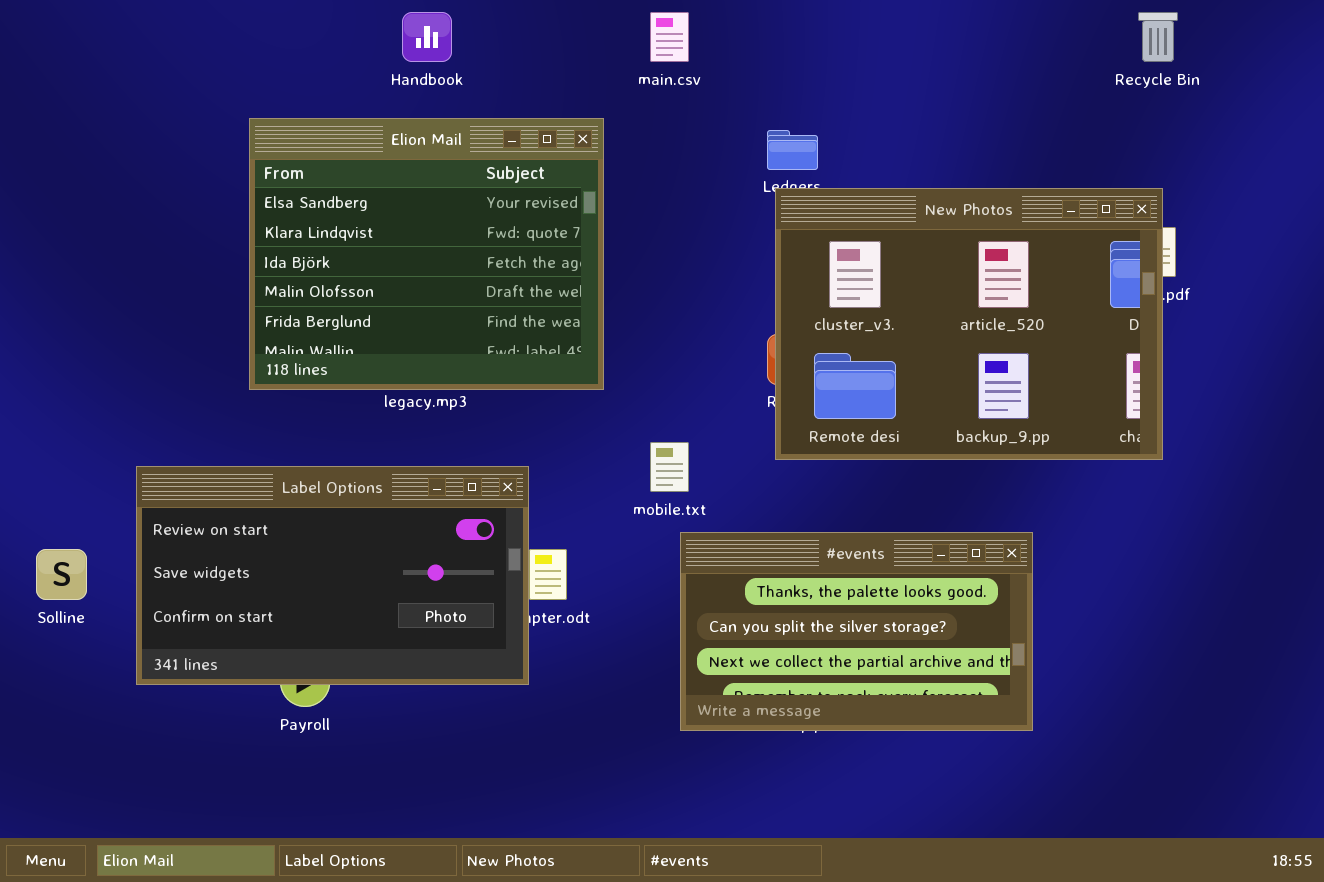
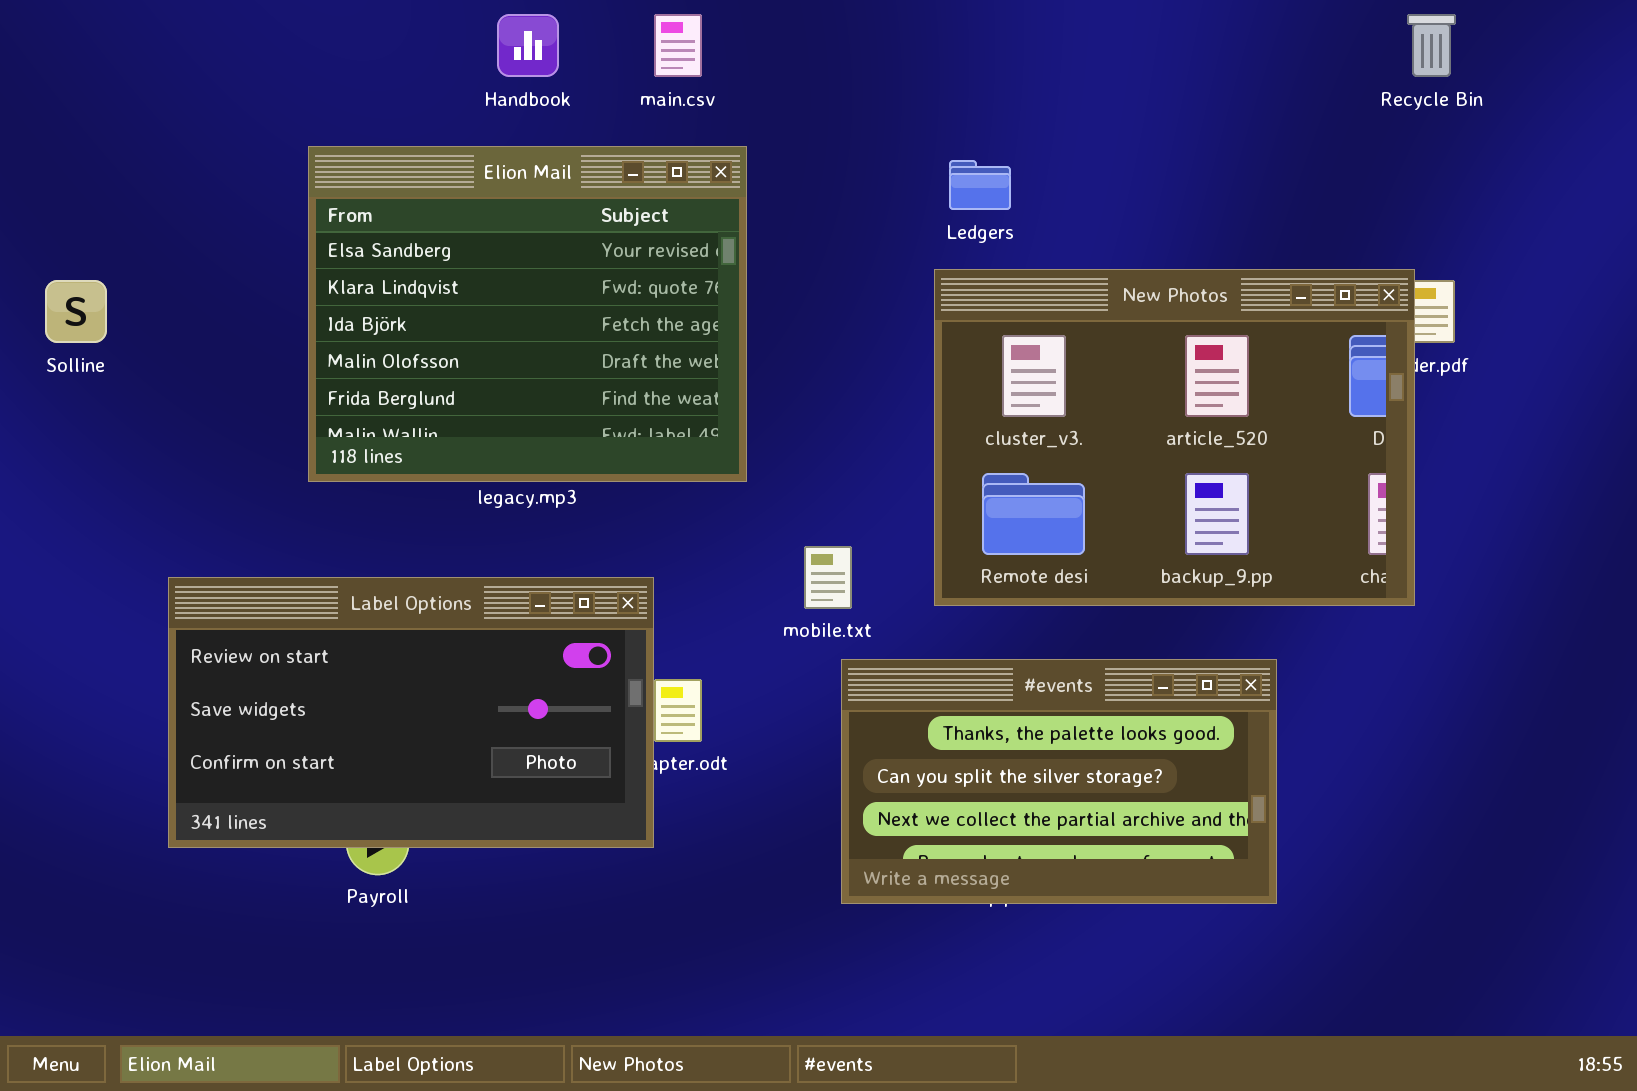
main.csv: [650,12,689,62] -> [654,14,702,77], moved
New Photos: [775,188,1163,460] -> [934,269,1415,606], moved
Solline: [36,549,87,600] -> [45,280,107,343], moved

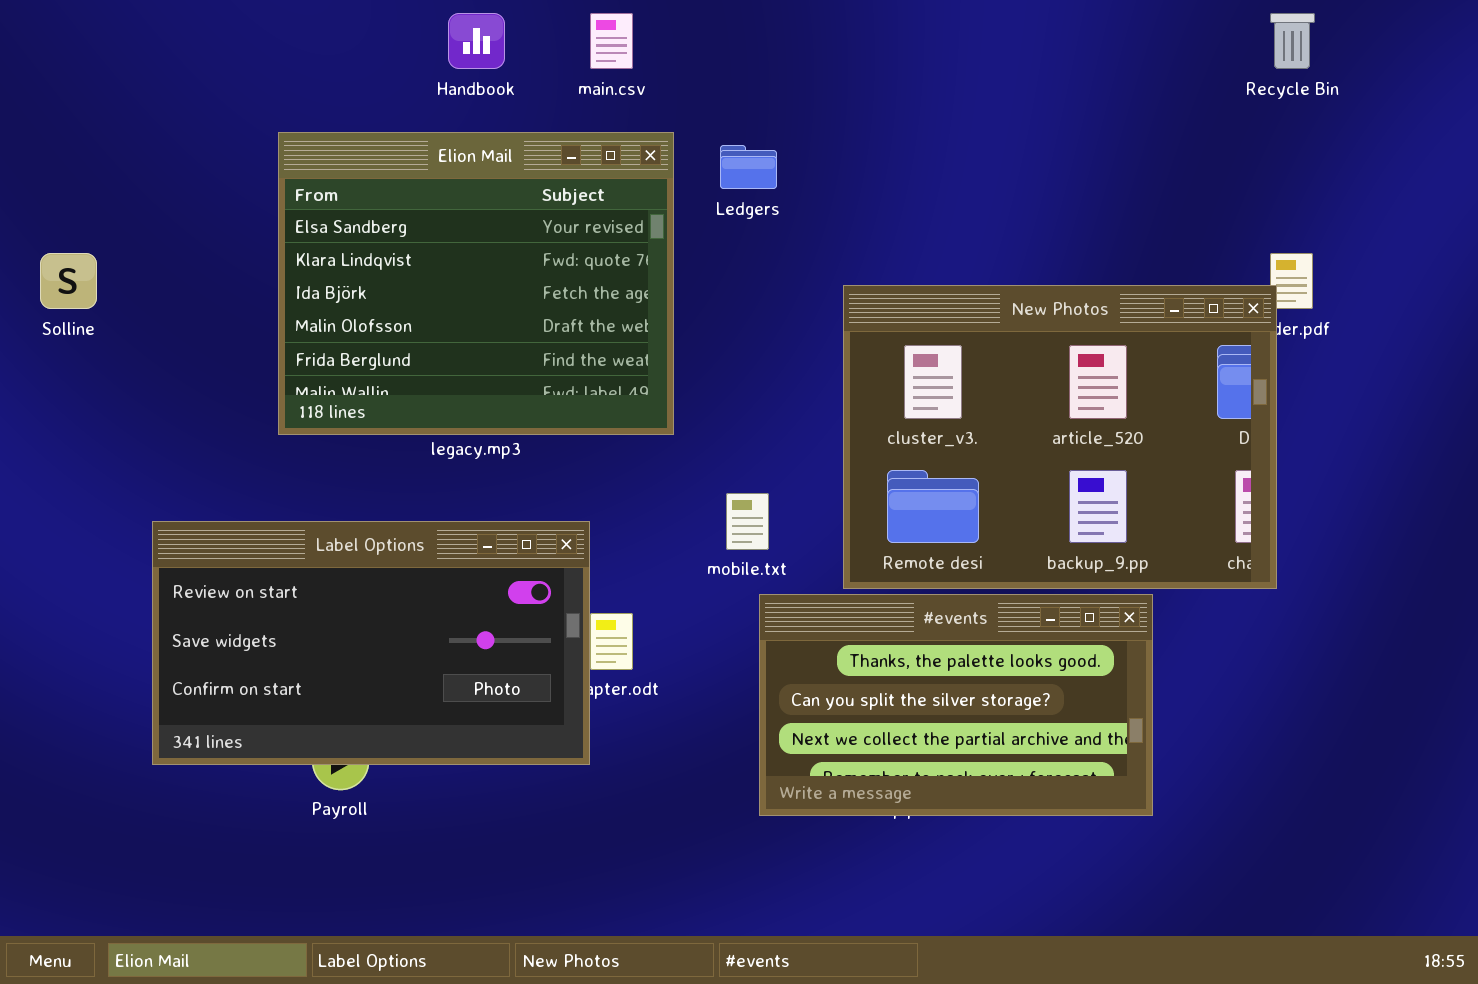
Ledgers: [949,160,1011,210] -> [720,145,777,189], moved
New Photos: [934,269,1415,606] -> [843,285,1277,589], moved

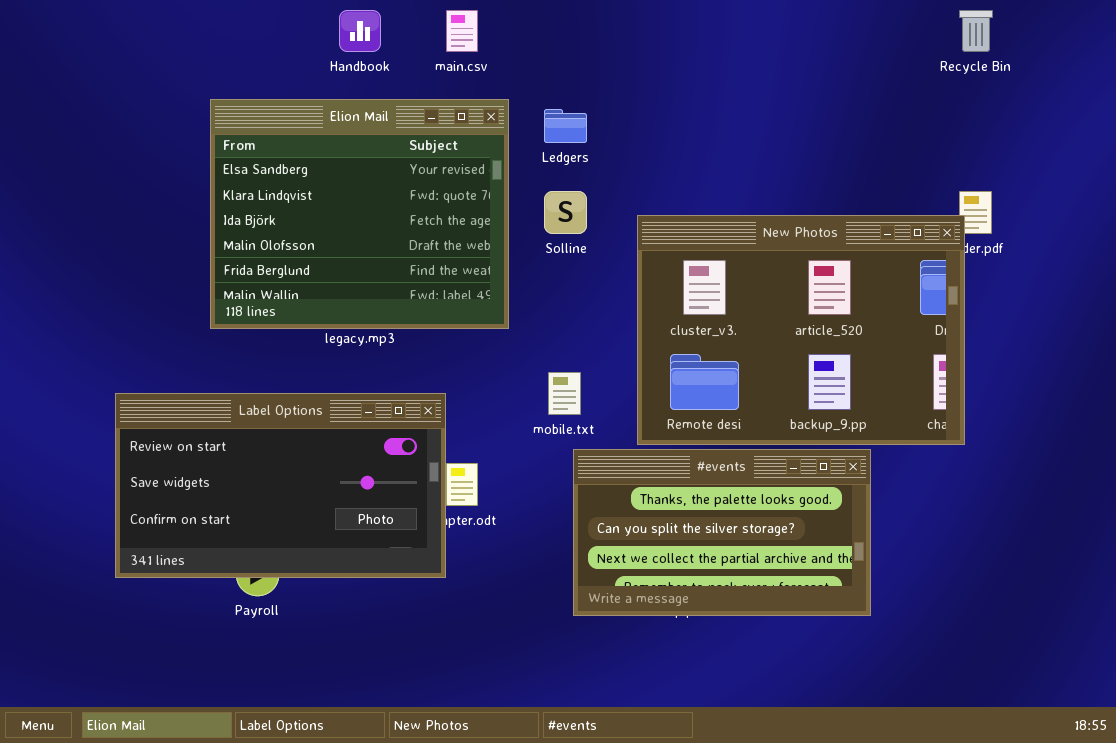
Solline: [40,253,97,309] -> [544,191,587,234], moved

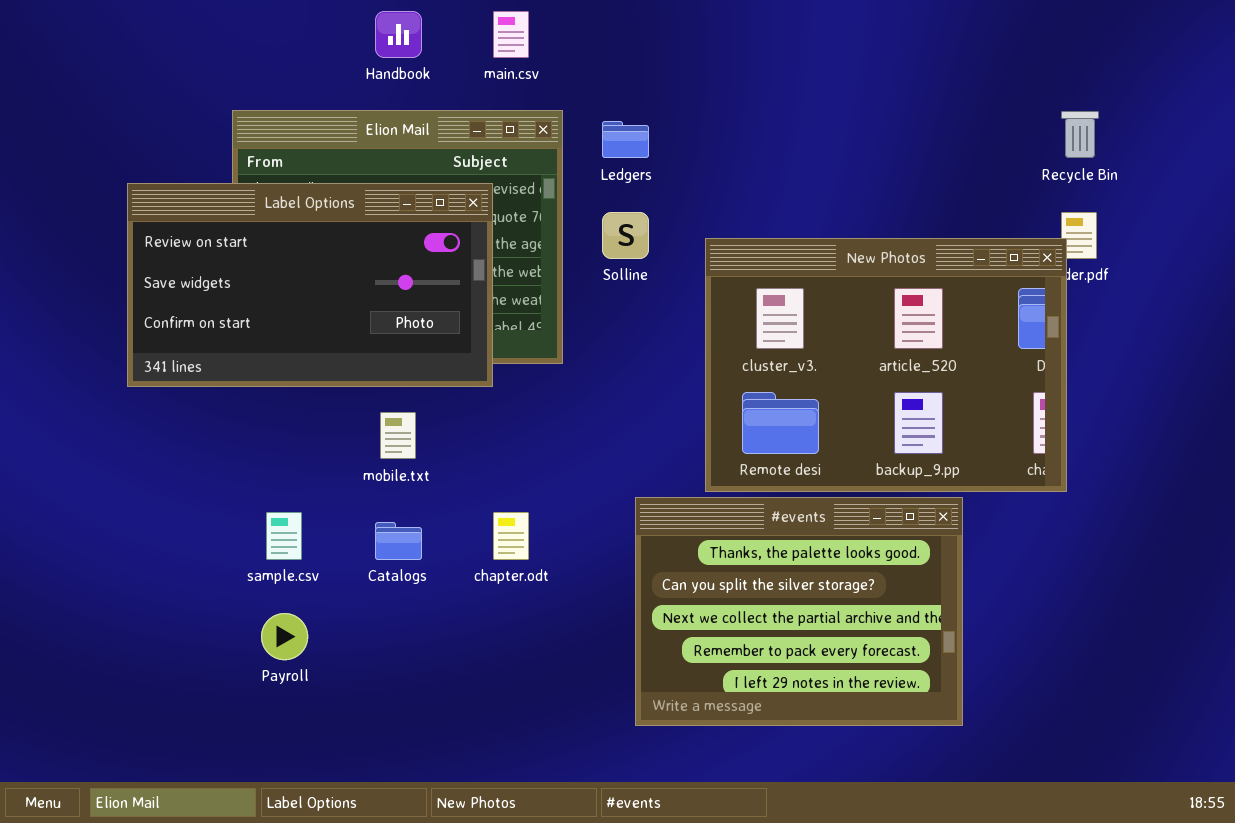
Recycle Bin: [959,10,993,52] -> [1061,111,1099,158], moved
mobile.txt: [548,372,581,415] -> [380,412,416,459], moved
Label Options: [115,393,446,578] -> [127,183,493,387], moved
#events: [573,449,871,616] -> [635,497,963,726], resized

